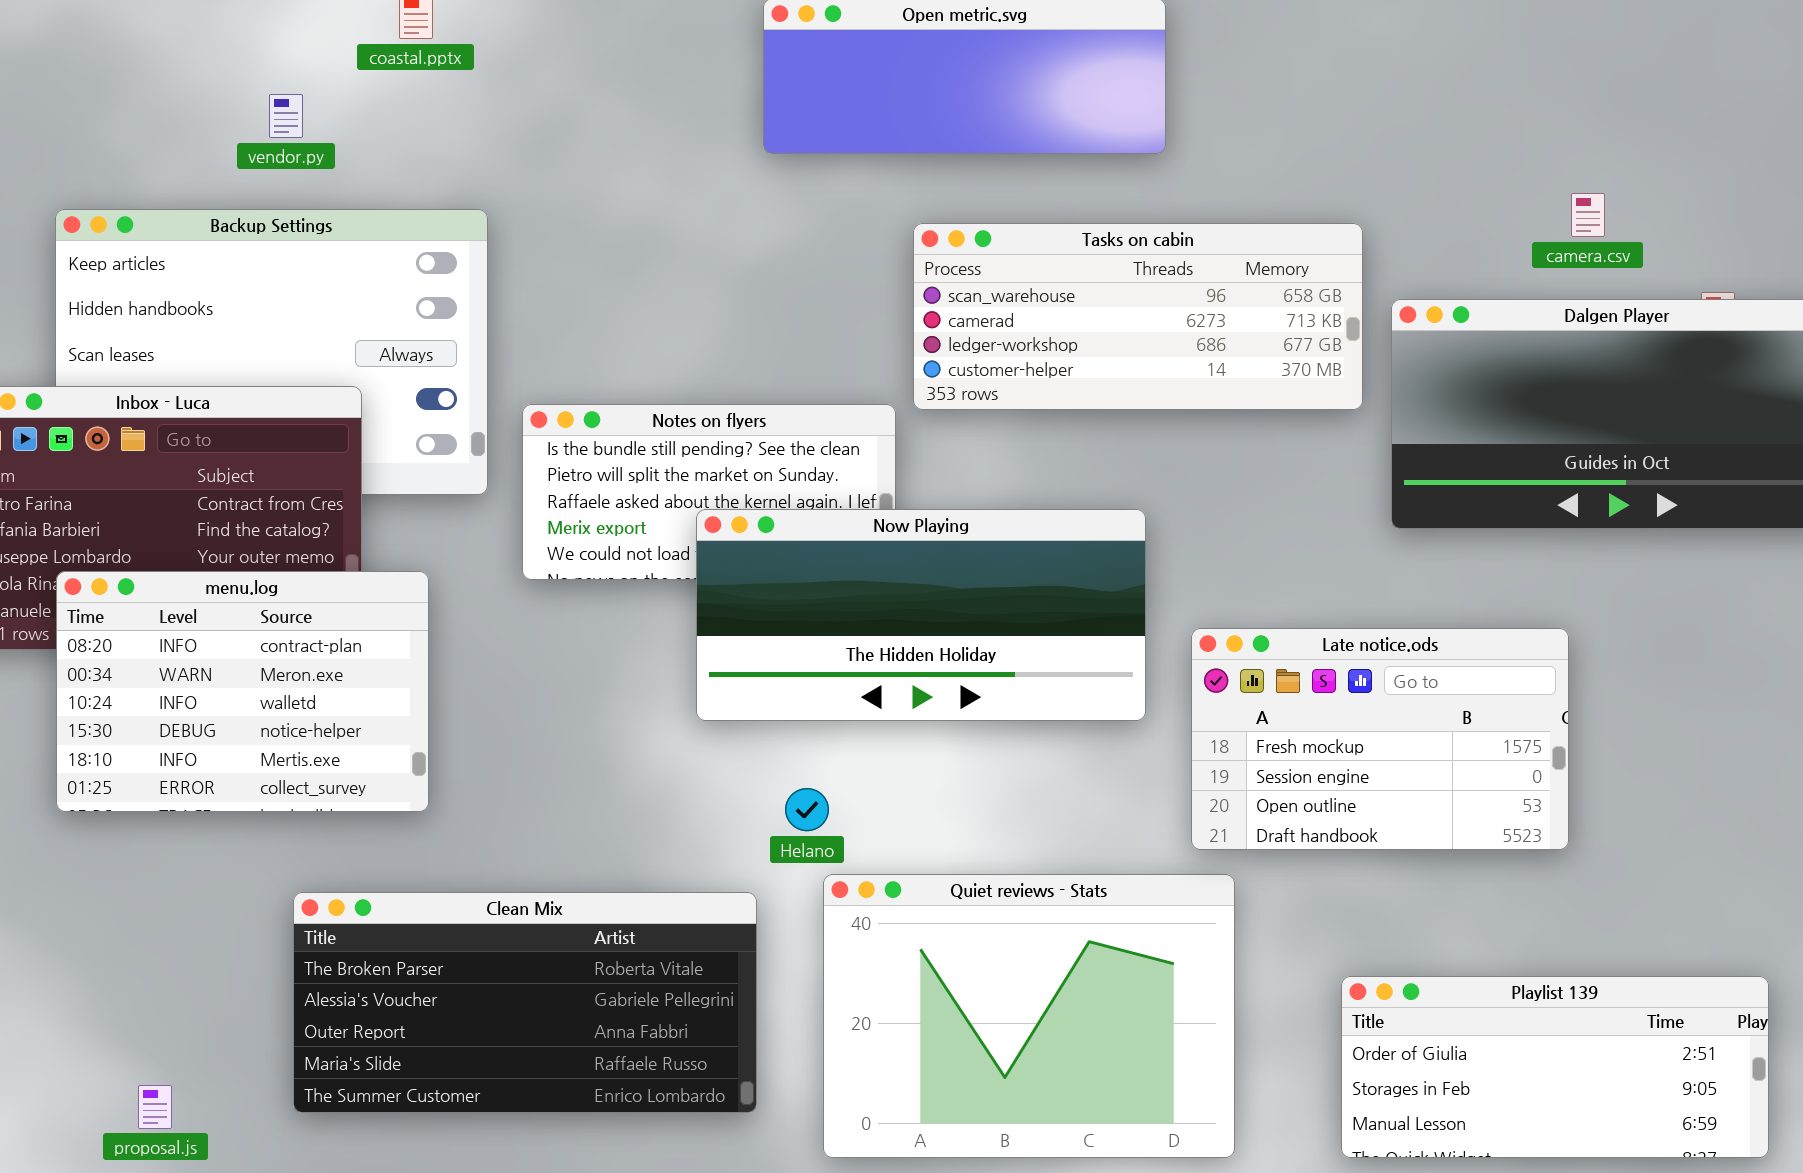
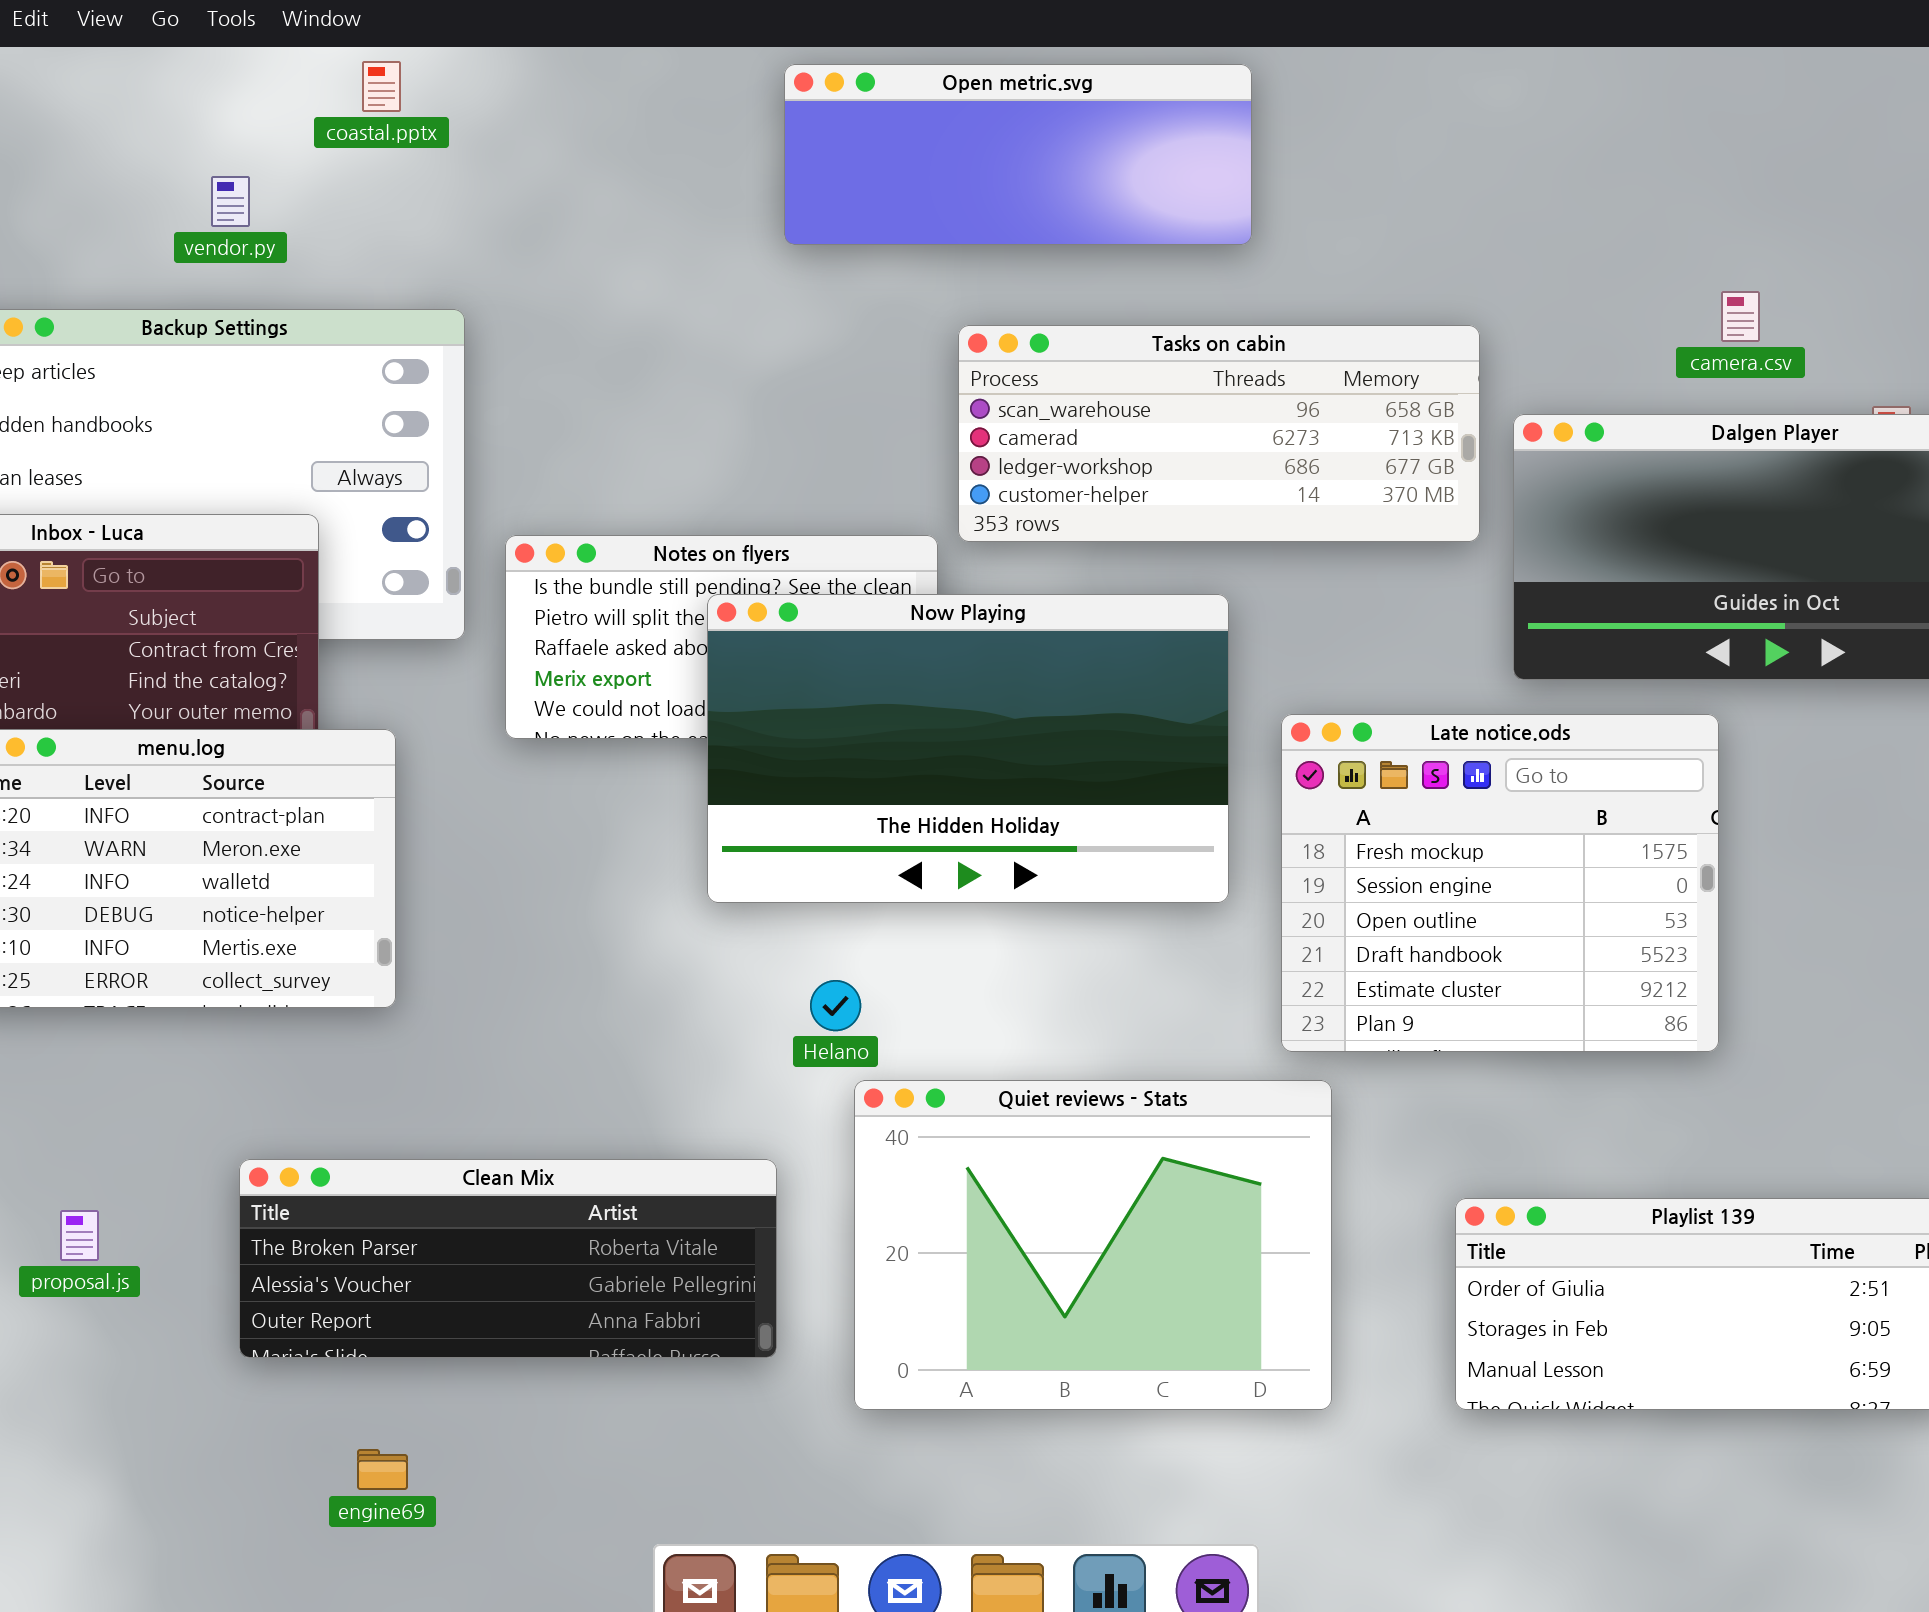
Now Playing: [696,509,1146,721] -> [707,594,1229,903], resized
Late notice.ods: [1191,628,1569,850] -> [1281,714,1719,1052], resized
Clean Mix: [293,892,757,1113] -> [239,1159,777,1358], resized
proposal.js: [138,1085,172,1129] -> [60,1210,99,1261], moved

